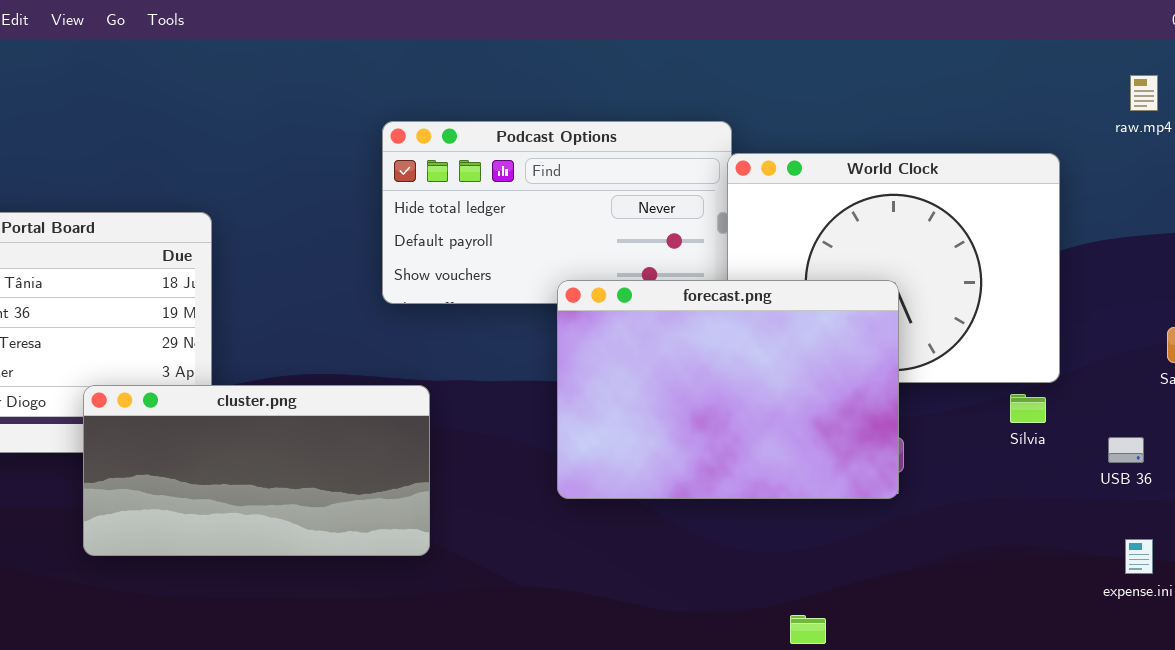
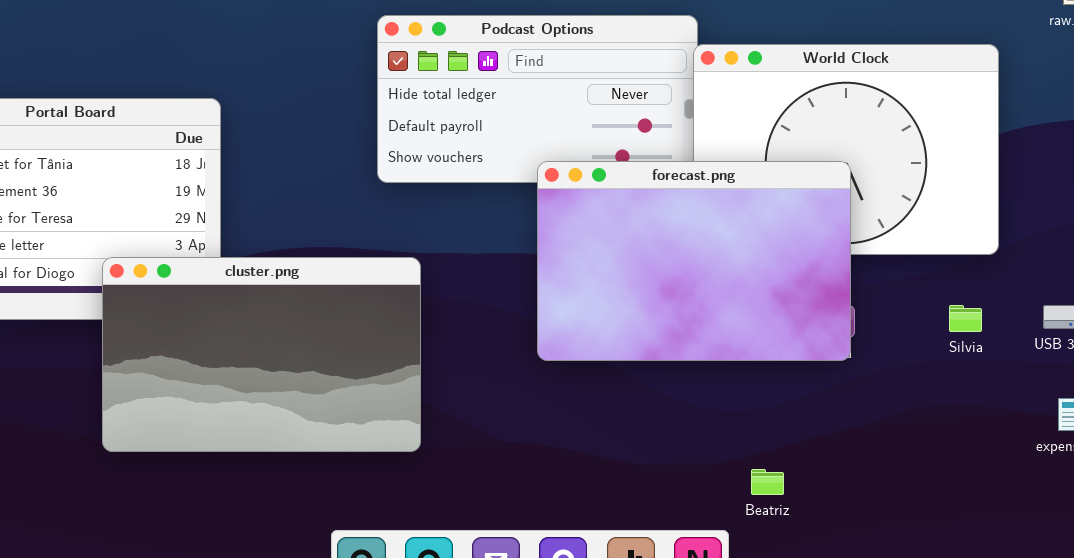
cluster.png: [83,385,430,556] -> [102,257,421,452], resized
Sílvia: [1010,394,1046,423] -> [949,305,982,332], moved

